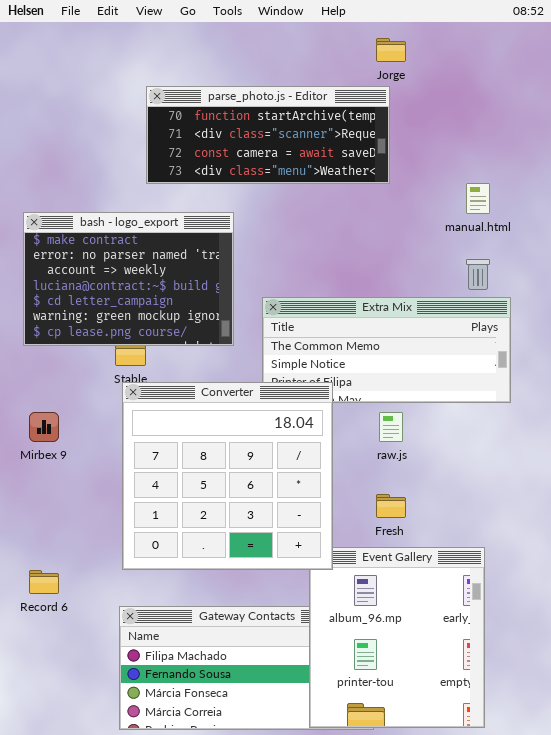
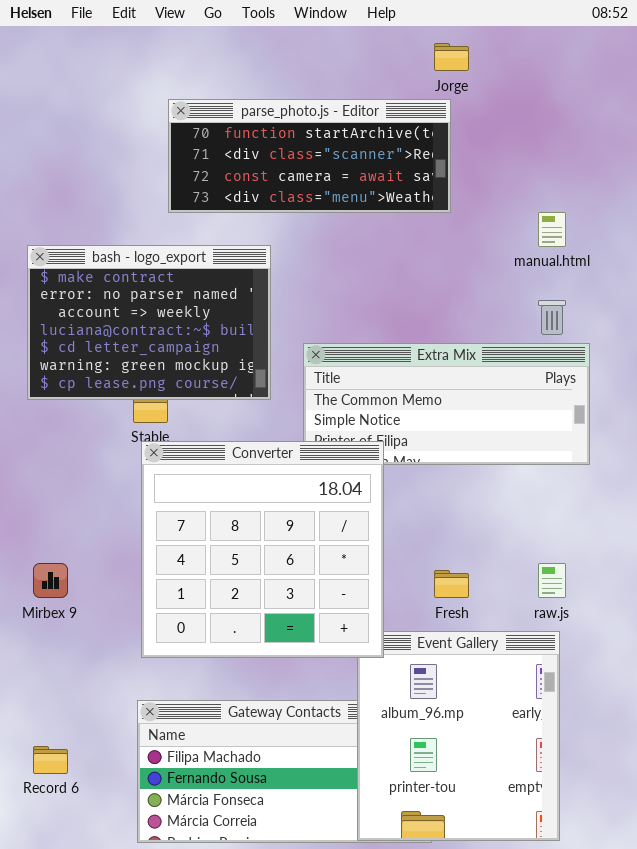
Mirbex 9: [29,412,59,442] -> [33,563,68,598], moved
raw.js: [379,412,403,442] -> [538,563,566,598], moved
Record 6: [29,570,59,594] -> [33,746,68,774], moved

